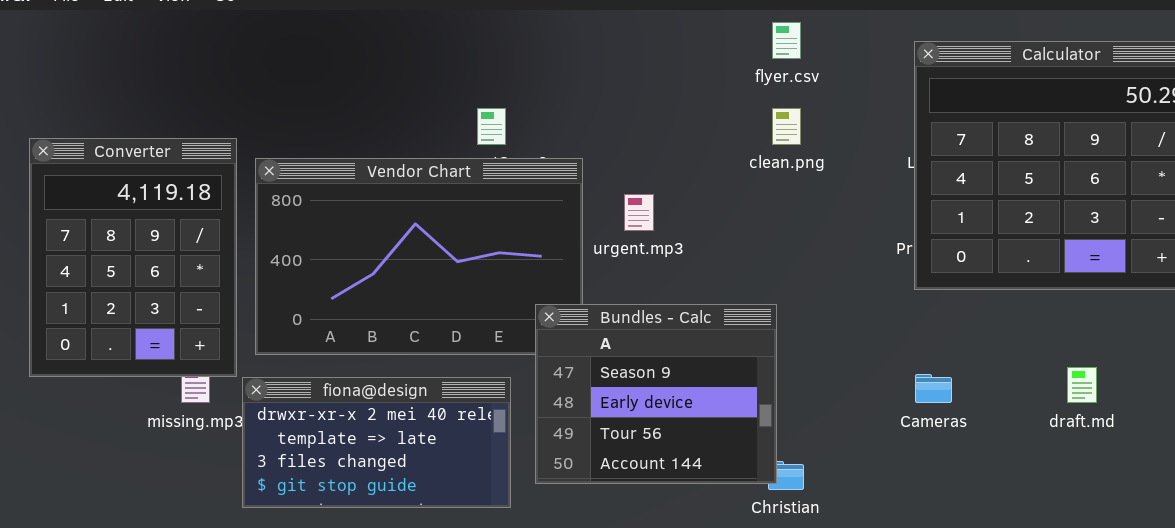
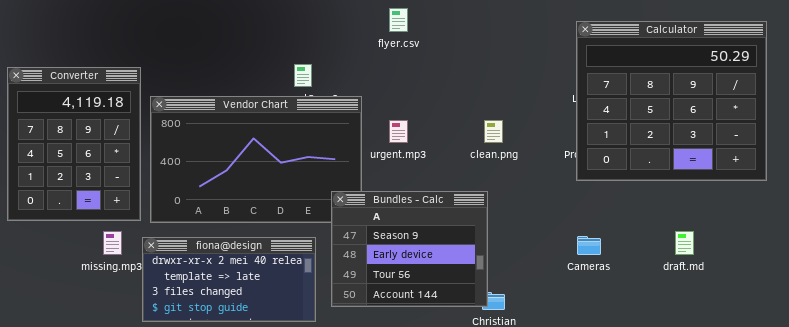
flyer.csv: [772,22,801,59] -> [389,8,408,32], moved
clean.png: [772,108,801,145] -> [484,120,503,143], moved
Converter: [29,138,237,377] -> [7,67,141,221], moved

